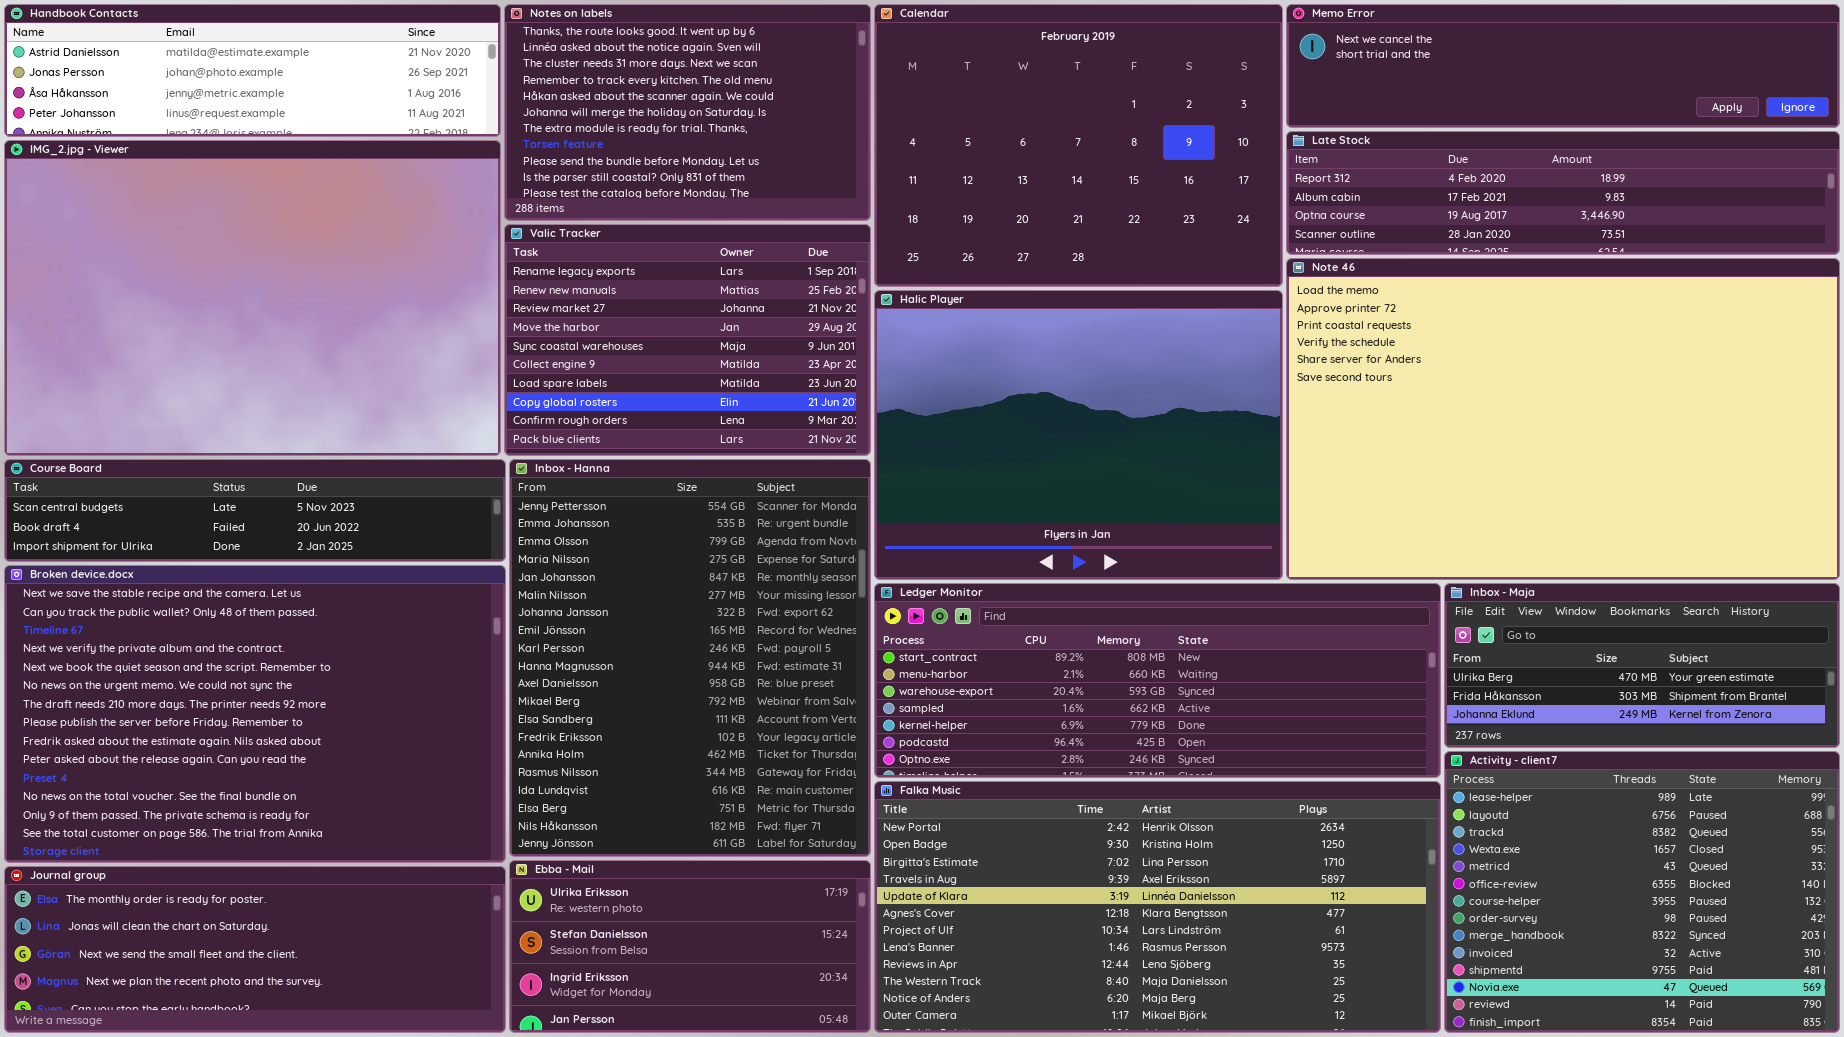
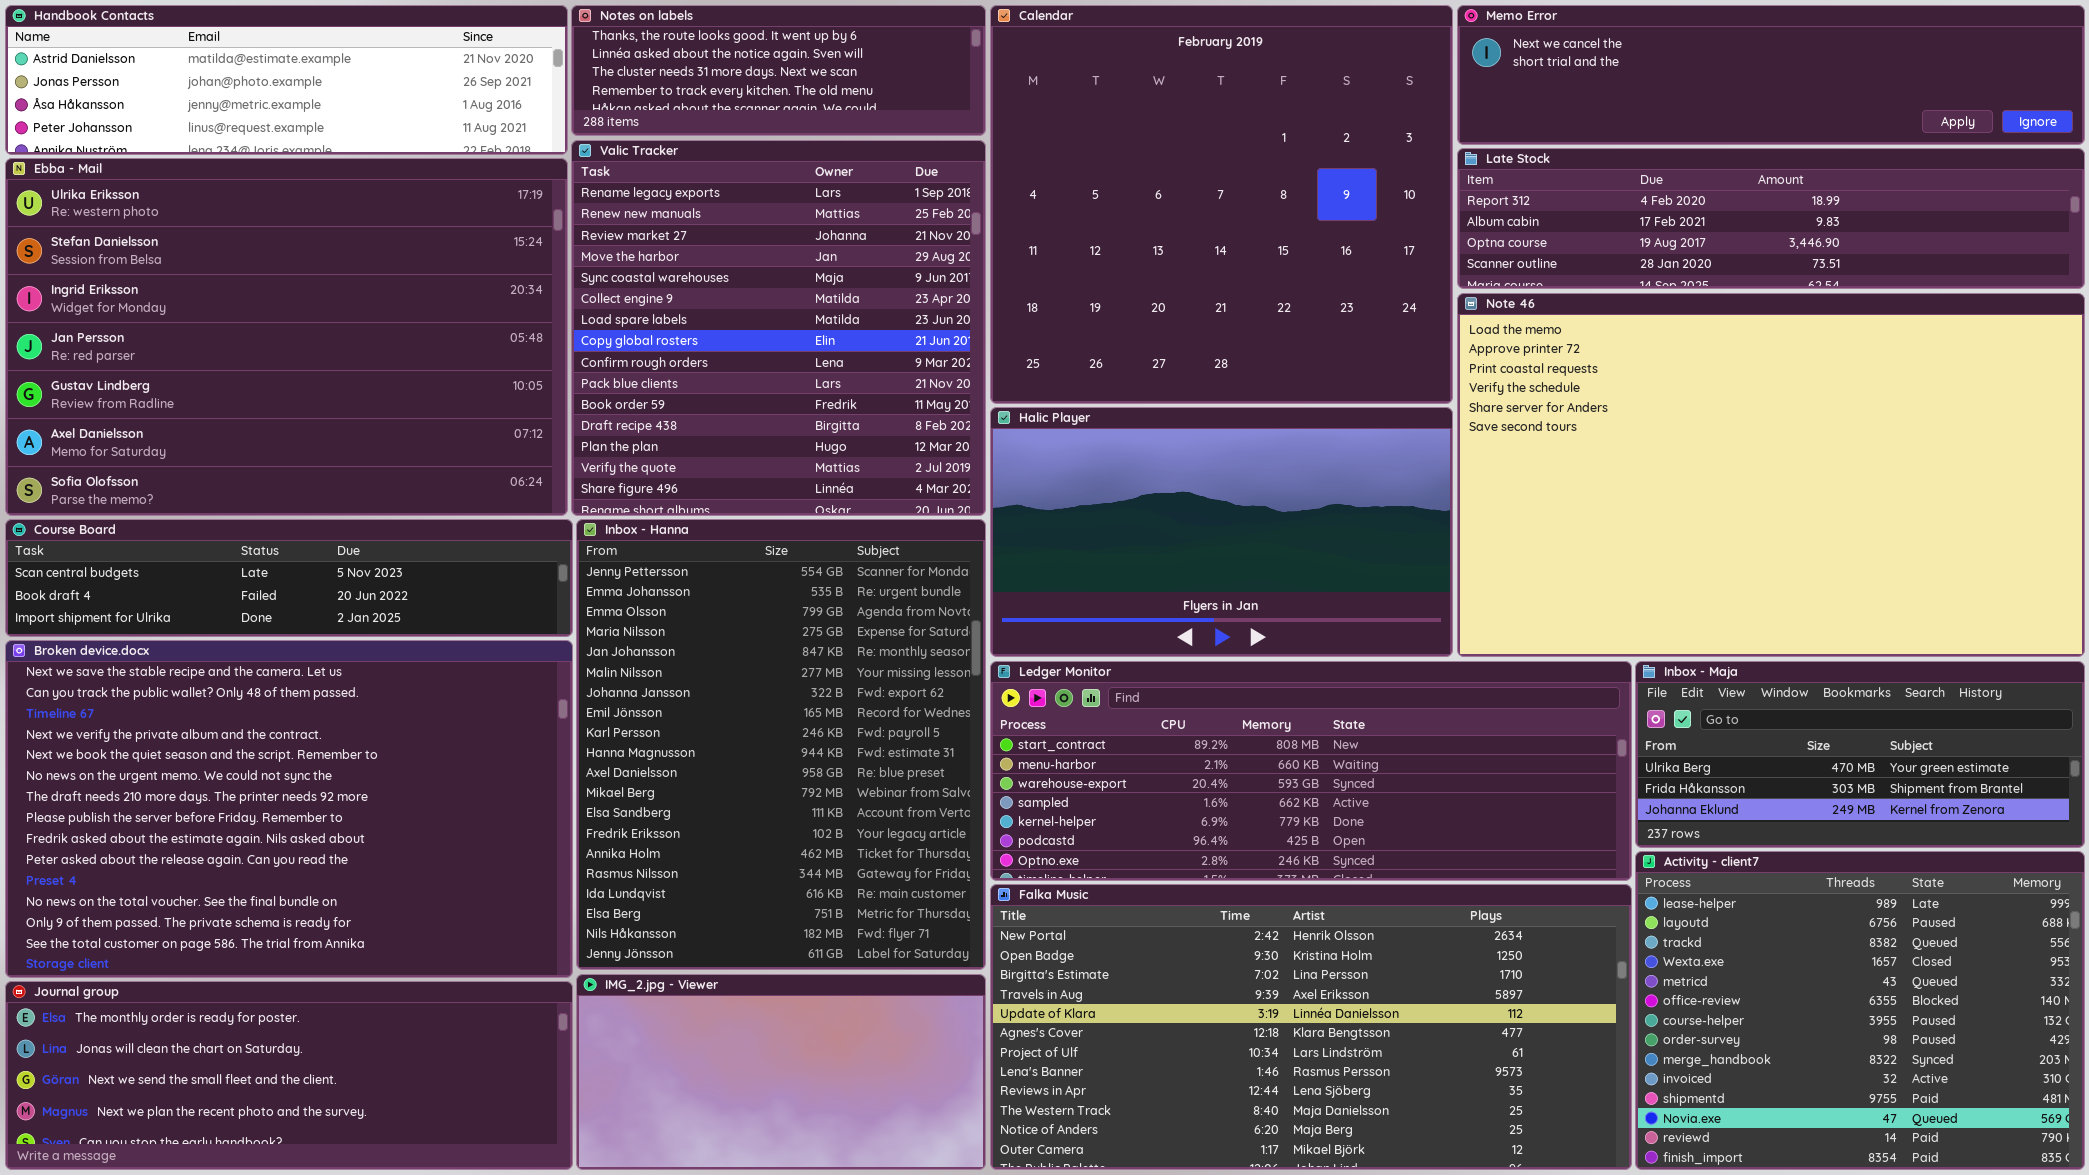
Notes on labels: [504,4,871,221] -> [571,5,986,136], resized
Calendar: [874,4,1283,287] -> [990,5,1453,404], resized
IMG_2.jpg - Viewer: [4,140,501,456] -> [576,974,986,1170], moved, resized
Valic Tracker: [504,224,871,456] -> [571,140,986,516], resized
Halic Player: [874,290,1283,580] -> [990,407,1453,657], resized
Ebba - Mail: [509,860,871,1033] -> [5,158,568,516], moved, resized

